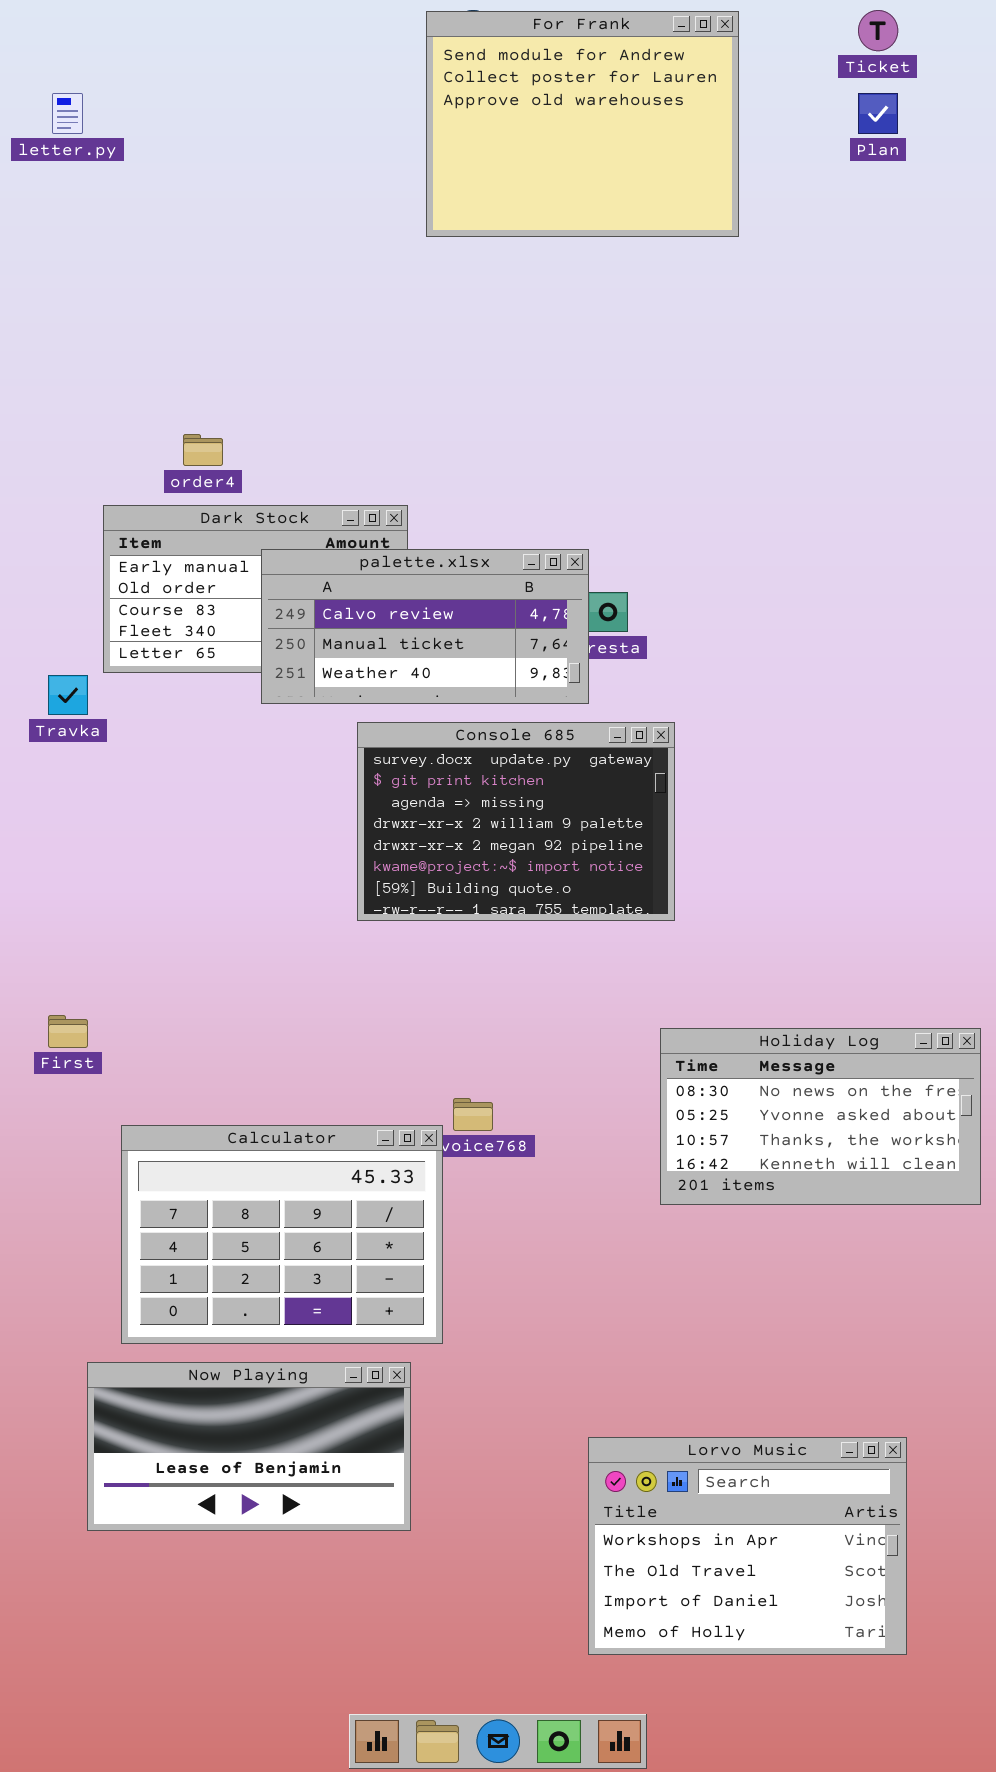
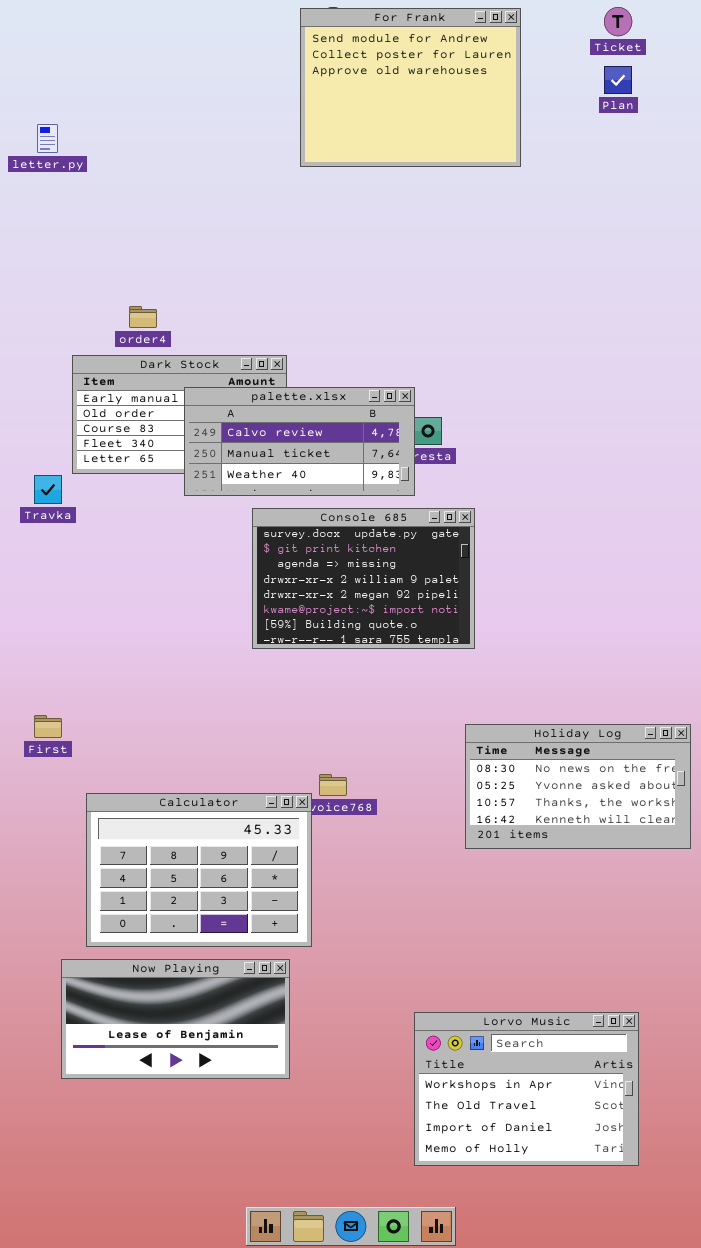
letter.py: [52,93,83,134] -> [37,124,58,153], moved

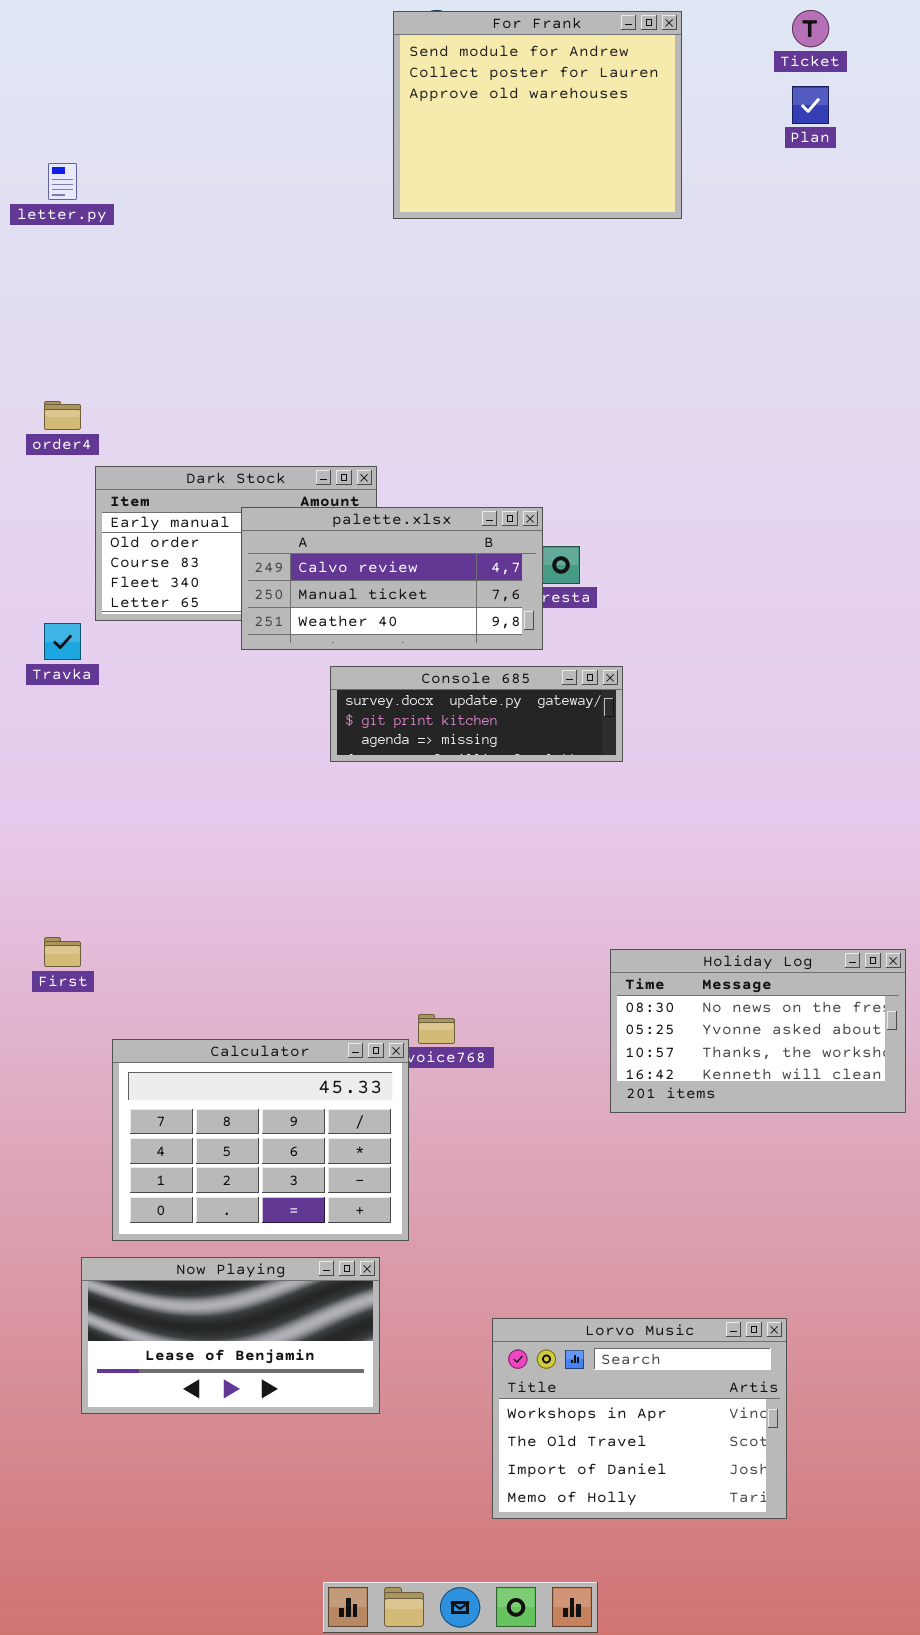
order4: [129,306,157,328] -> [44,401,81,430], moved
Console 685: [252,508,475,649] -> [330,666,623,762], resized
Lorvo Music: [414,1012,639,1166] -> [492,1318,787,1519], moved

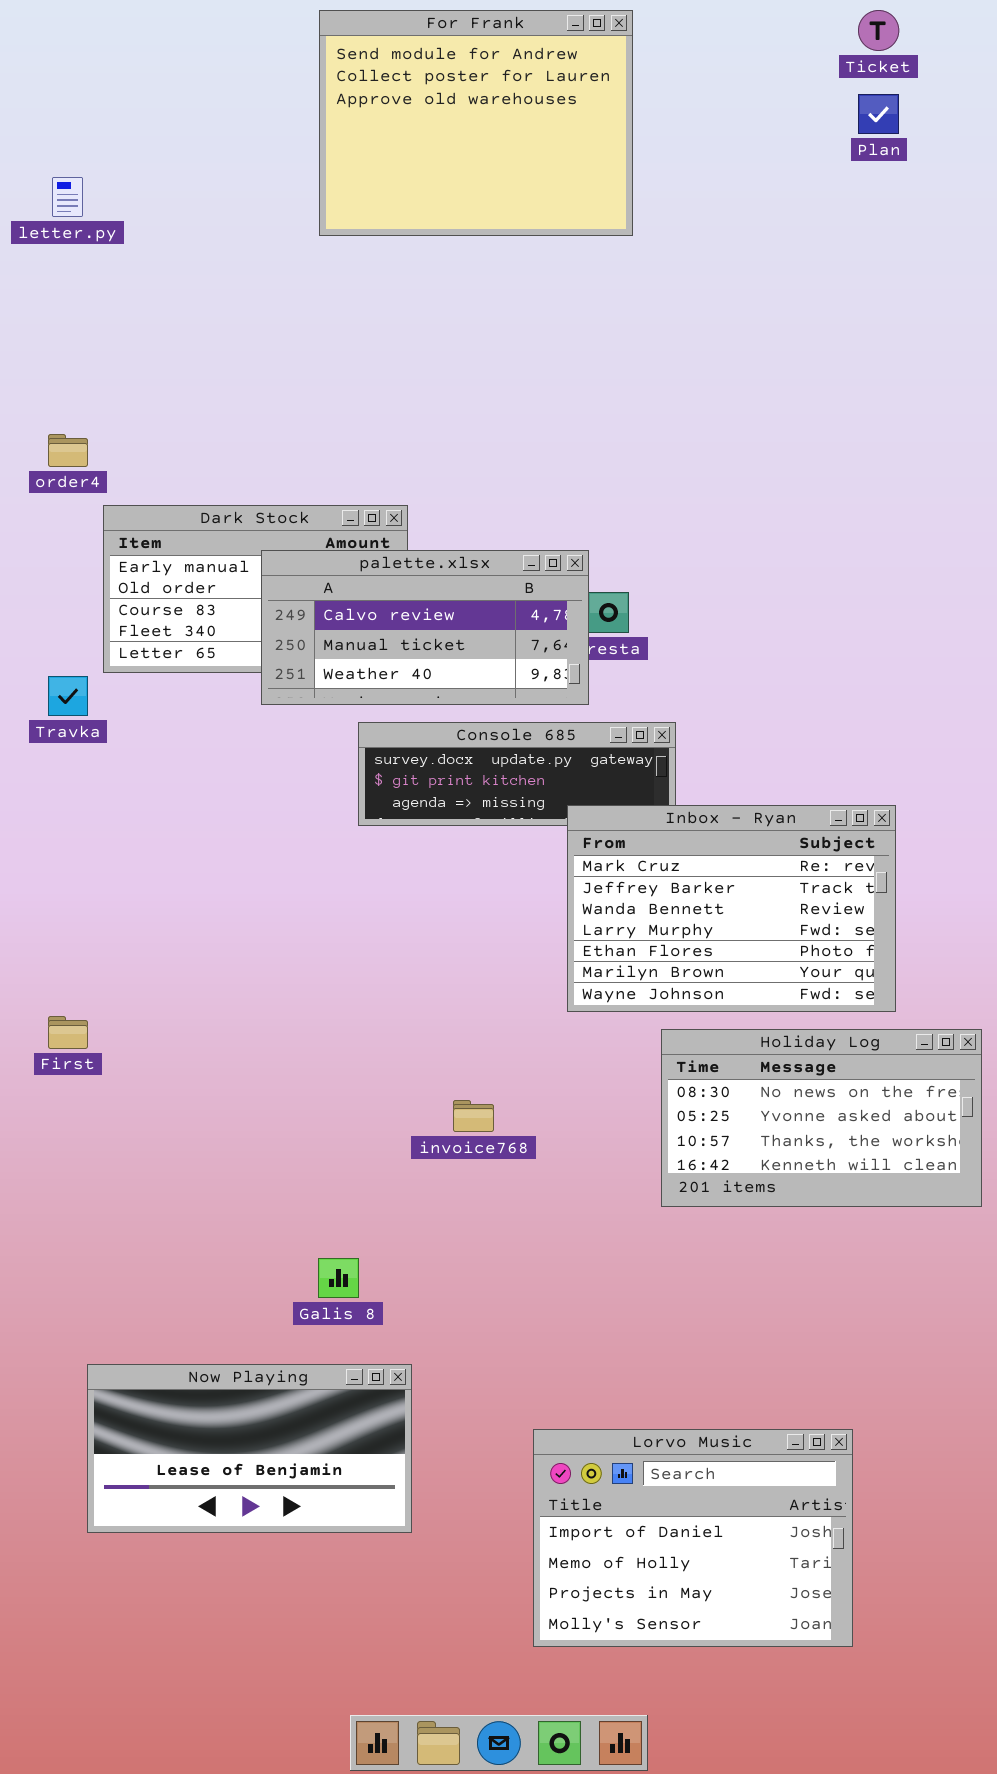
For Frank: [393,11,682,219] -> [319,10,633,236], moved
Inbox - Ryan: none -> [567,805,896,1012], opened
Calculator: [112,1039,409,1241] -> none, closed
Lorvo Music: [492,1318,787,1519] -> [533,1429,853,1647], scrolled down 2 rows

